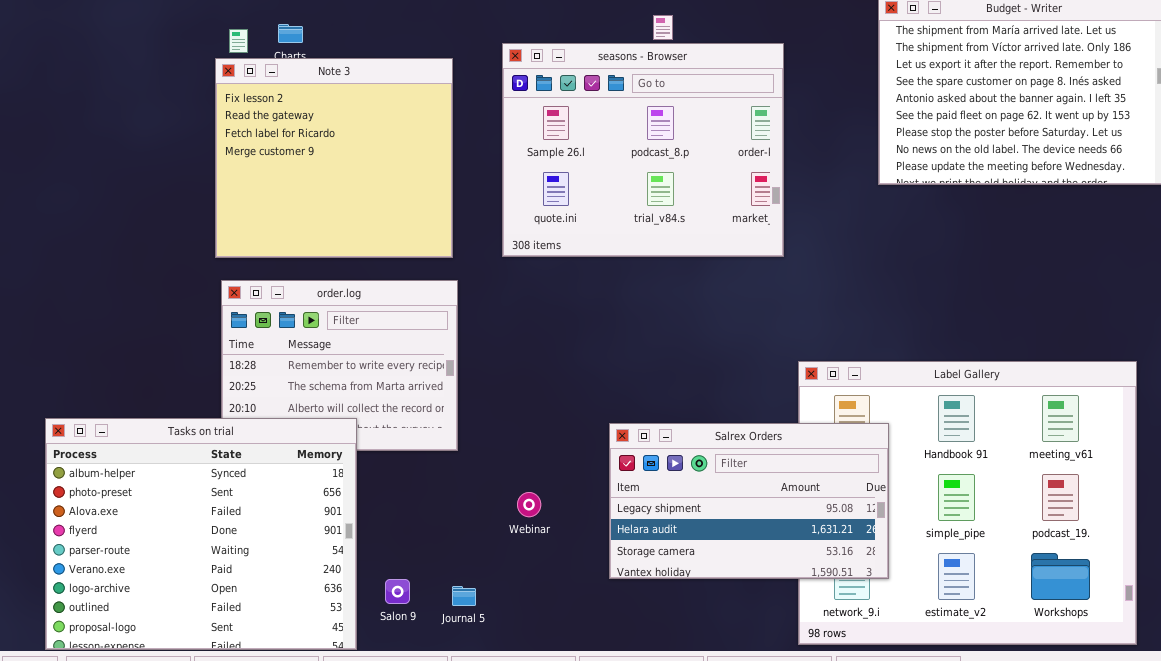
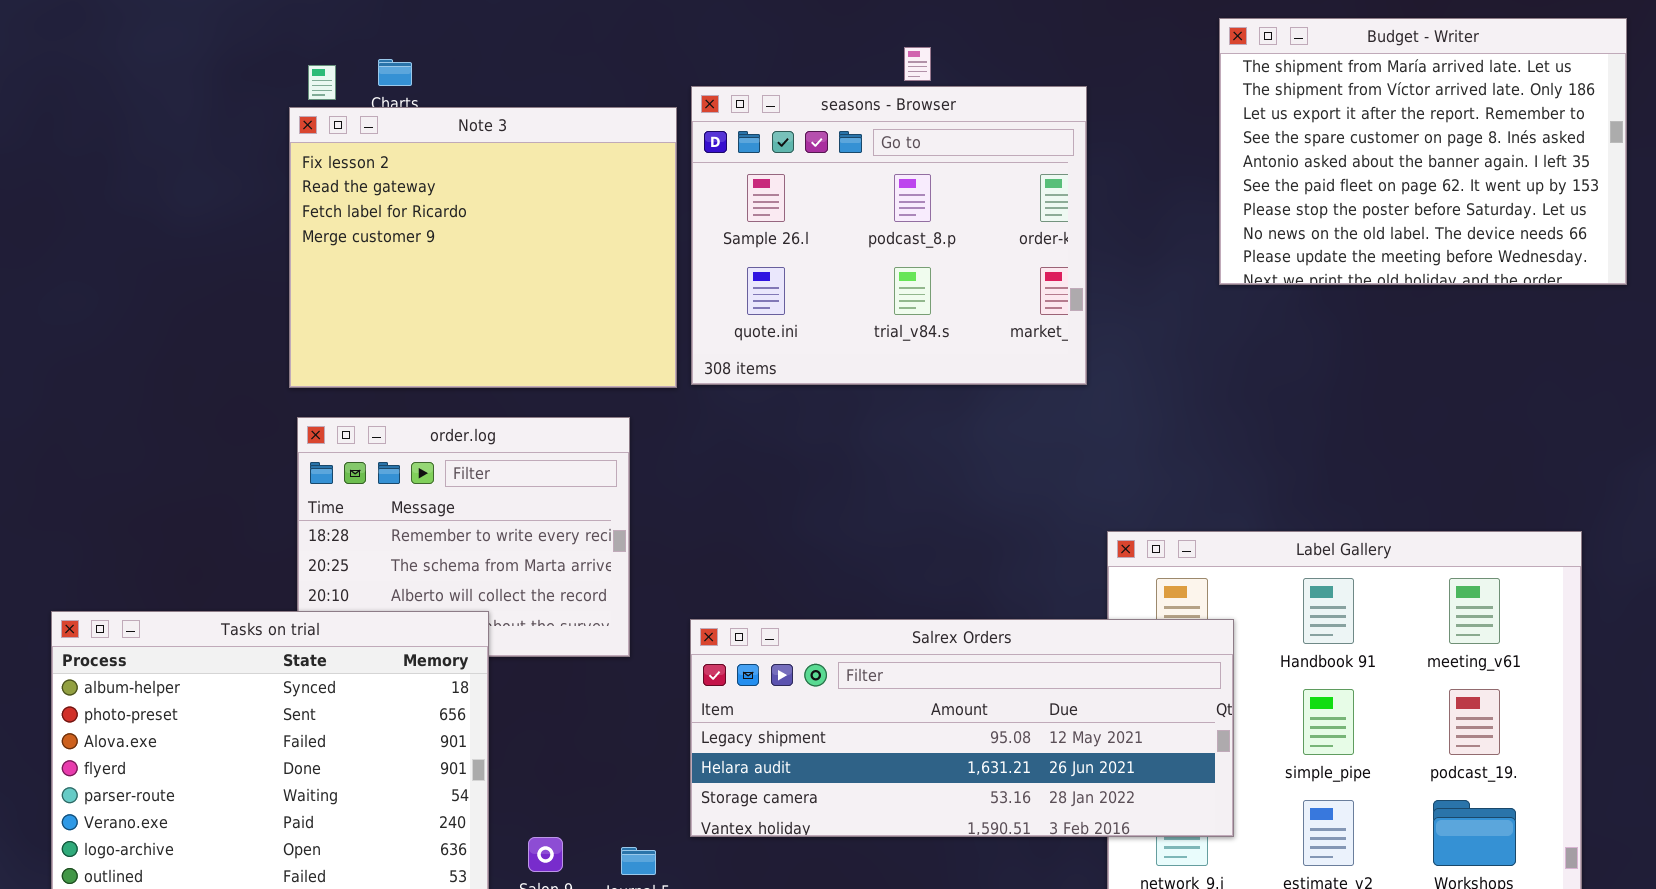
Note 3: [215,58,453,258] -> [289,107,677,388], resized
Salrex Orders: [609,423,889,579] -> [690,619,1234,837], resized

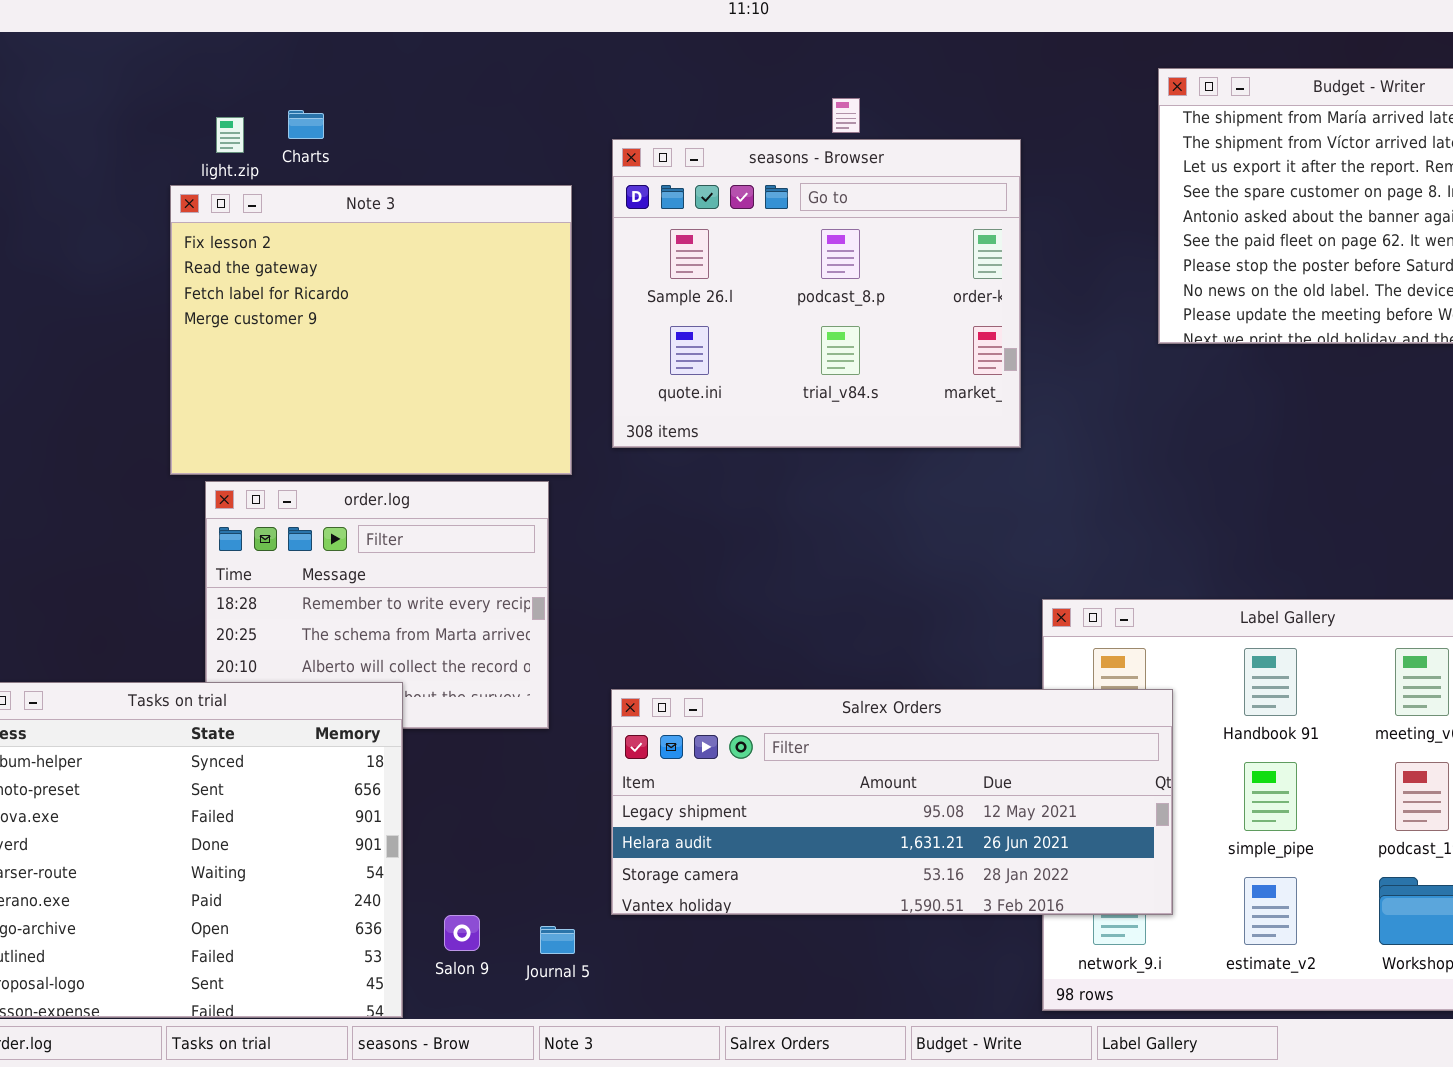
Note 3: [289,107,677,388] -> [170,185,572,475], moved

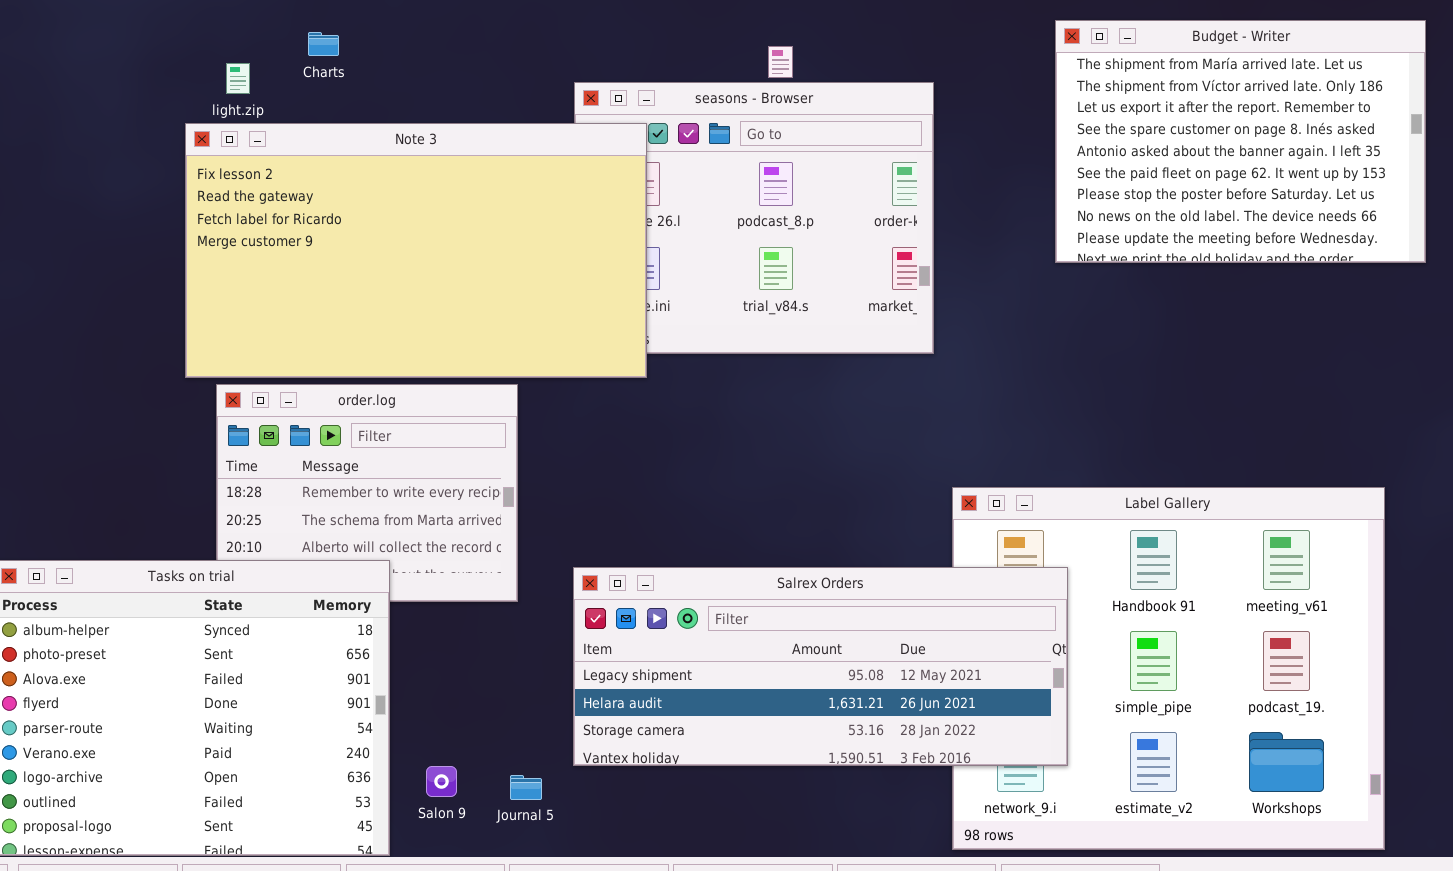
Charts: [288,110,324,139] -> [308,32,339,56], moved
Note 3: [170,185,572,475] -> [185,123,647,378], resized

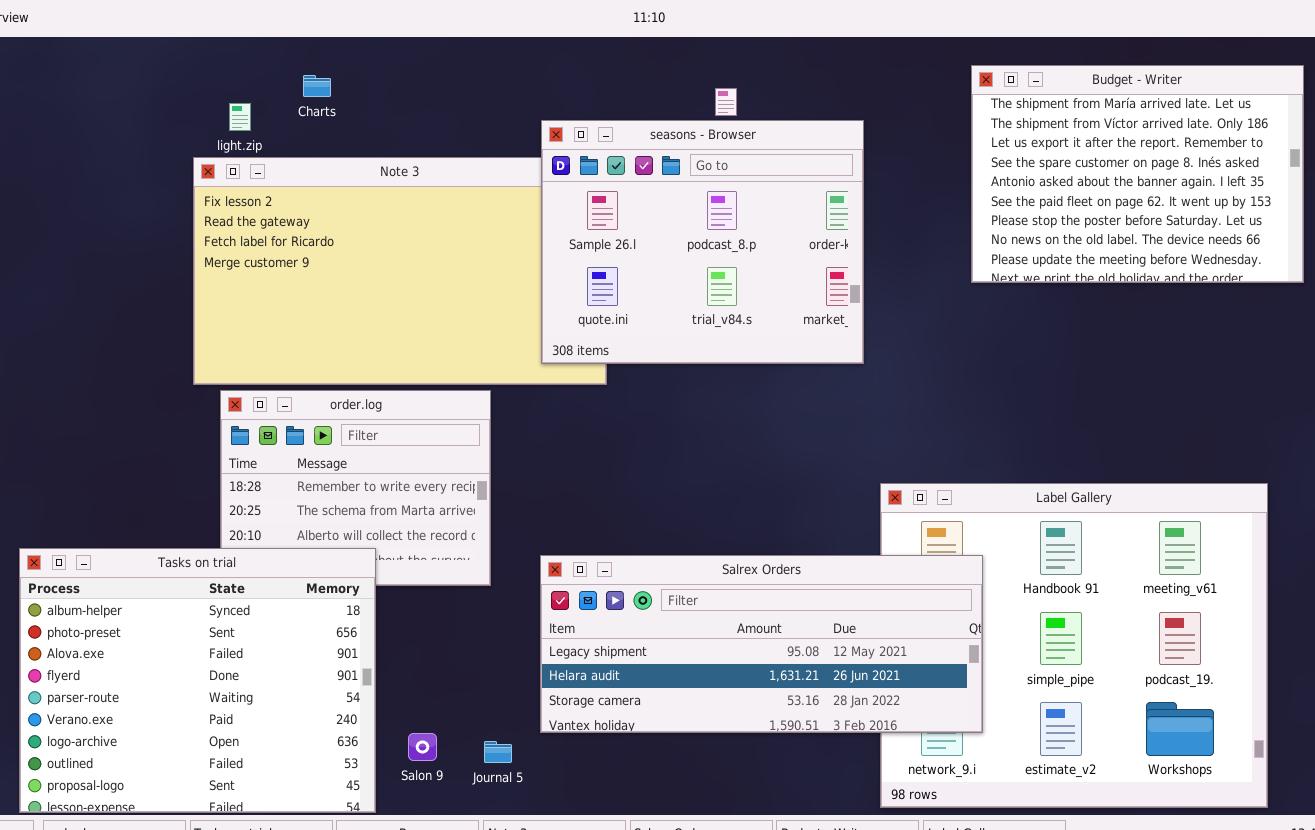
seasons - Browser: [574,82,934,354] -> [541,120,864,364], raised

